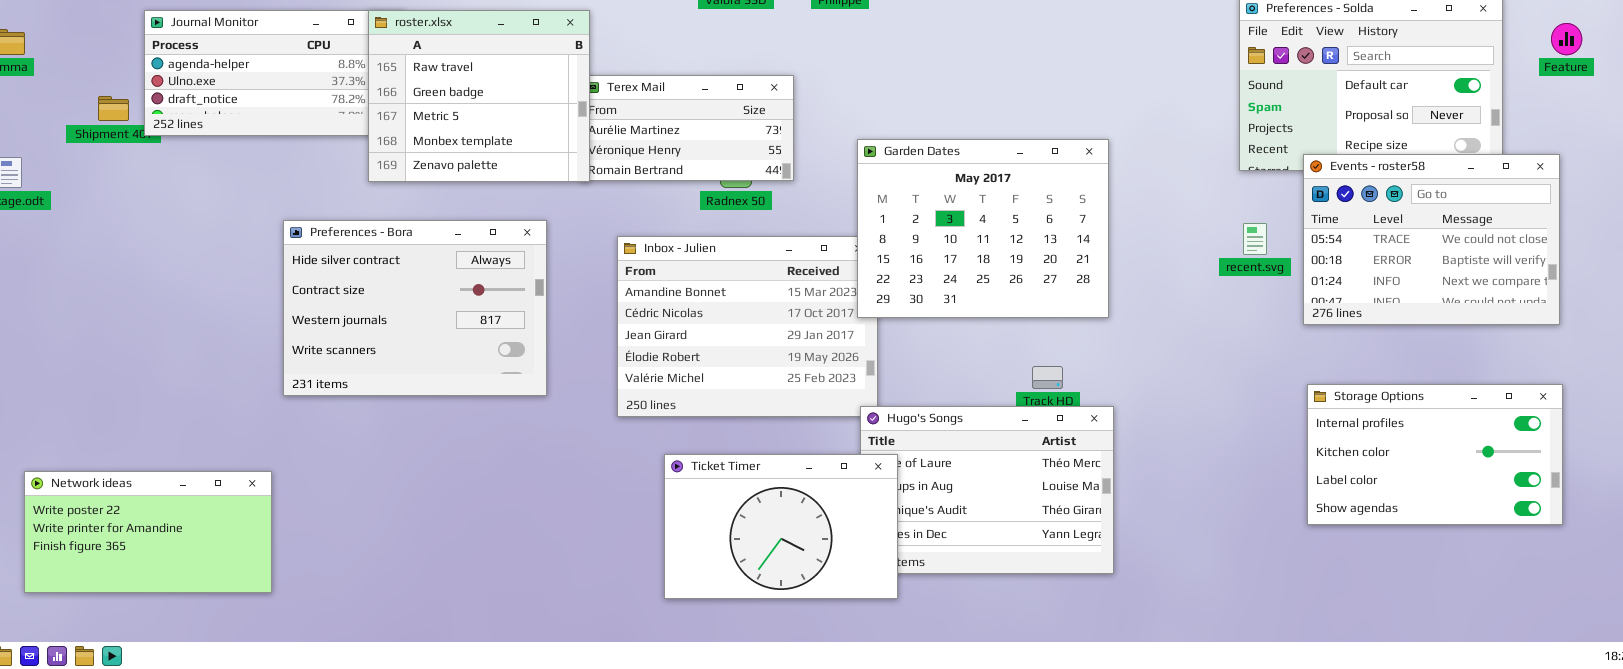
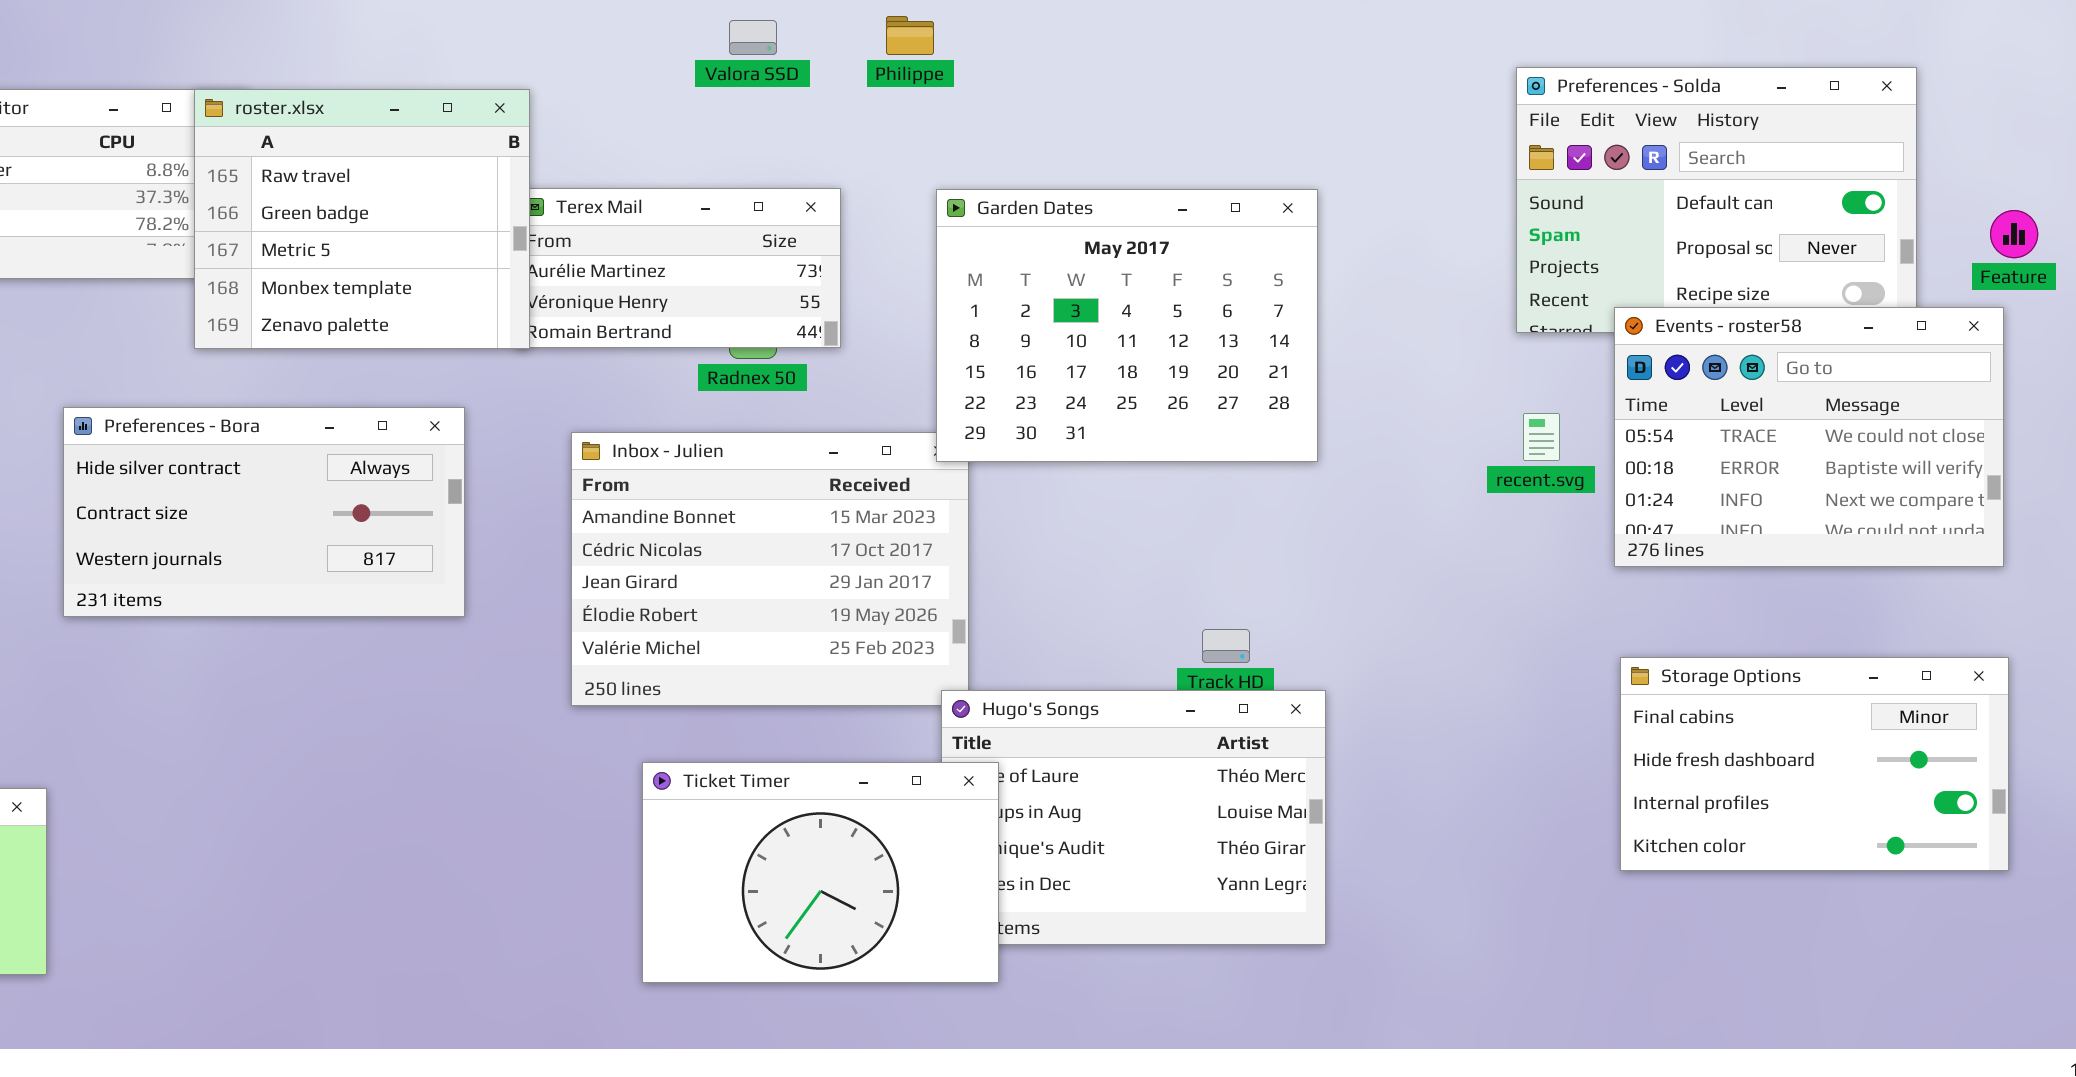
Feature: [1551,23,1582,55] -> [1990,210,2038,258], moved
Garden Dates: [857,139,1109,318] -> [936,189,1318,462], moved
Preferences - Bora: [283,220,547,396] -> [63,407,465,617], resized
Storage Options: [1307,384,1563,525] -> [1620,657,2009,871], scrolled up 2 rows

